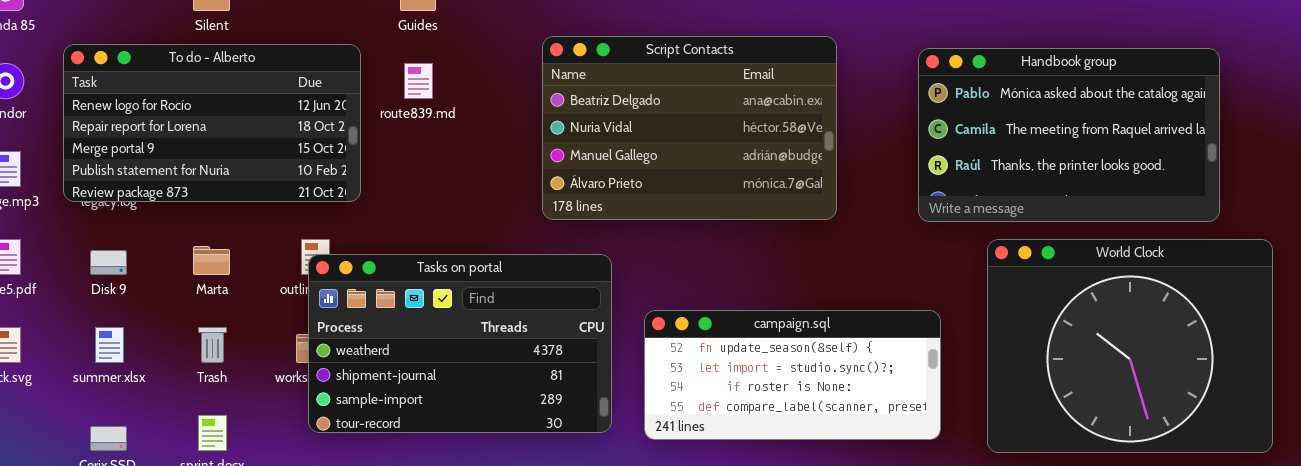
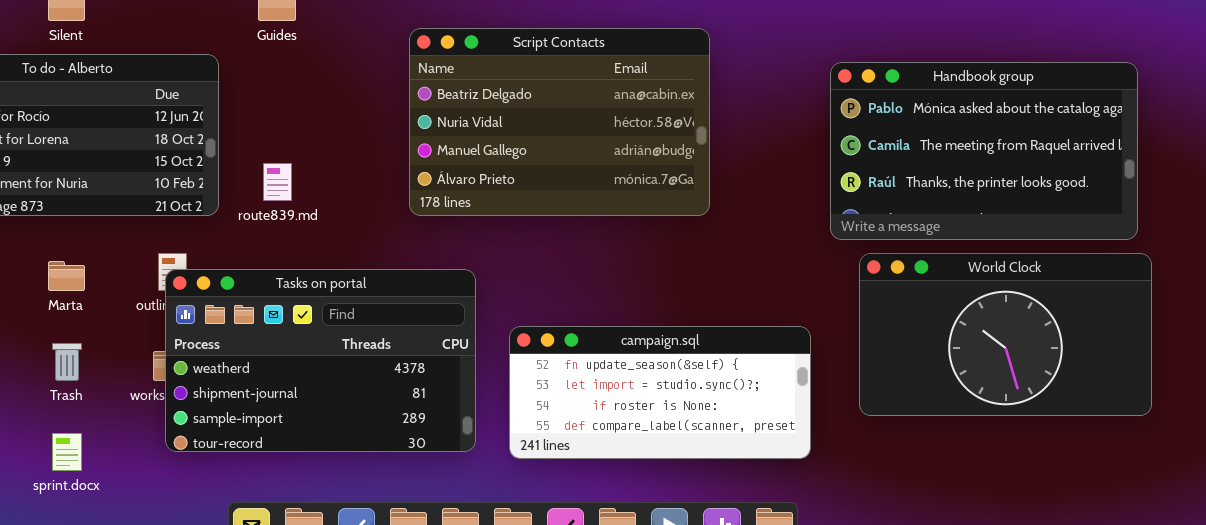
Script Contacts: [542,36,837,220] -> [409,28,710,216], moved
Handbook group: [918,48,1220,222] -> [830,62,1138,240], moved
route839.md: [404,63,433,99] -> [263,163,292,201], moved
World Clock: [987,239,1273,453] -> [859,253,1152,416], resized

